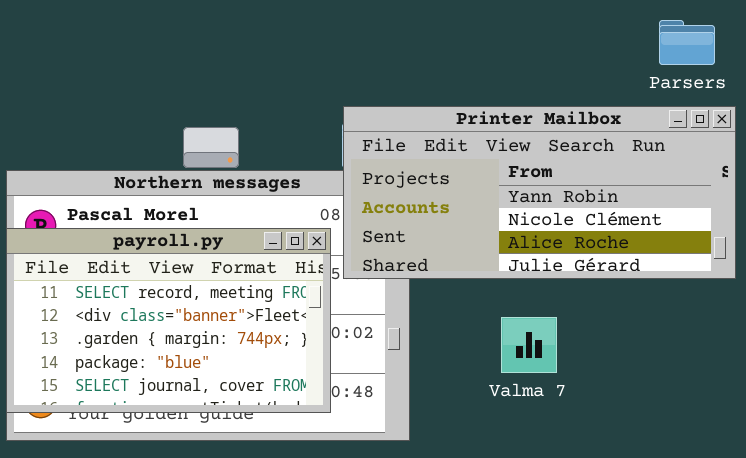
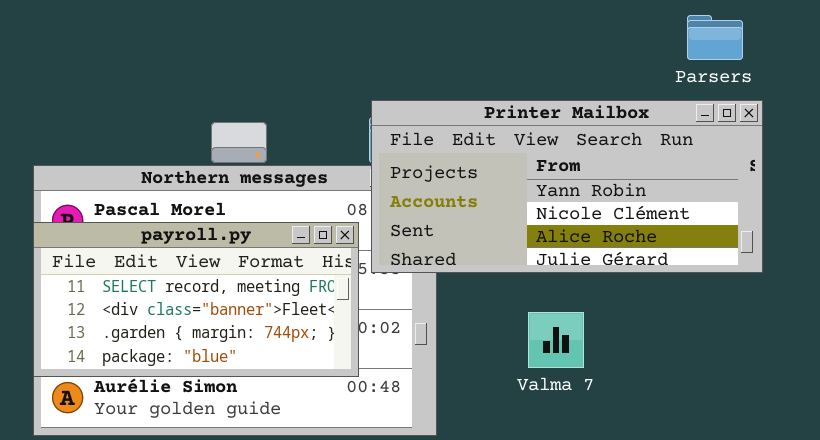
payroll.py: [6,228,331,413] -> [33,222,359,377], resized

